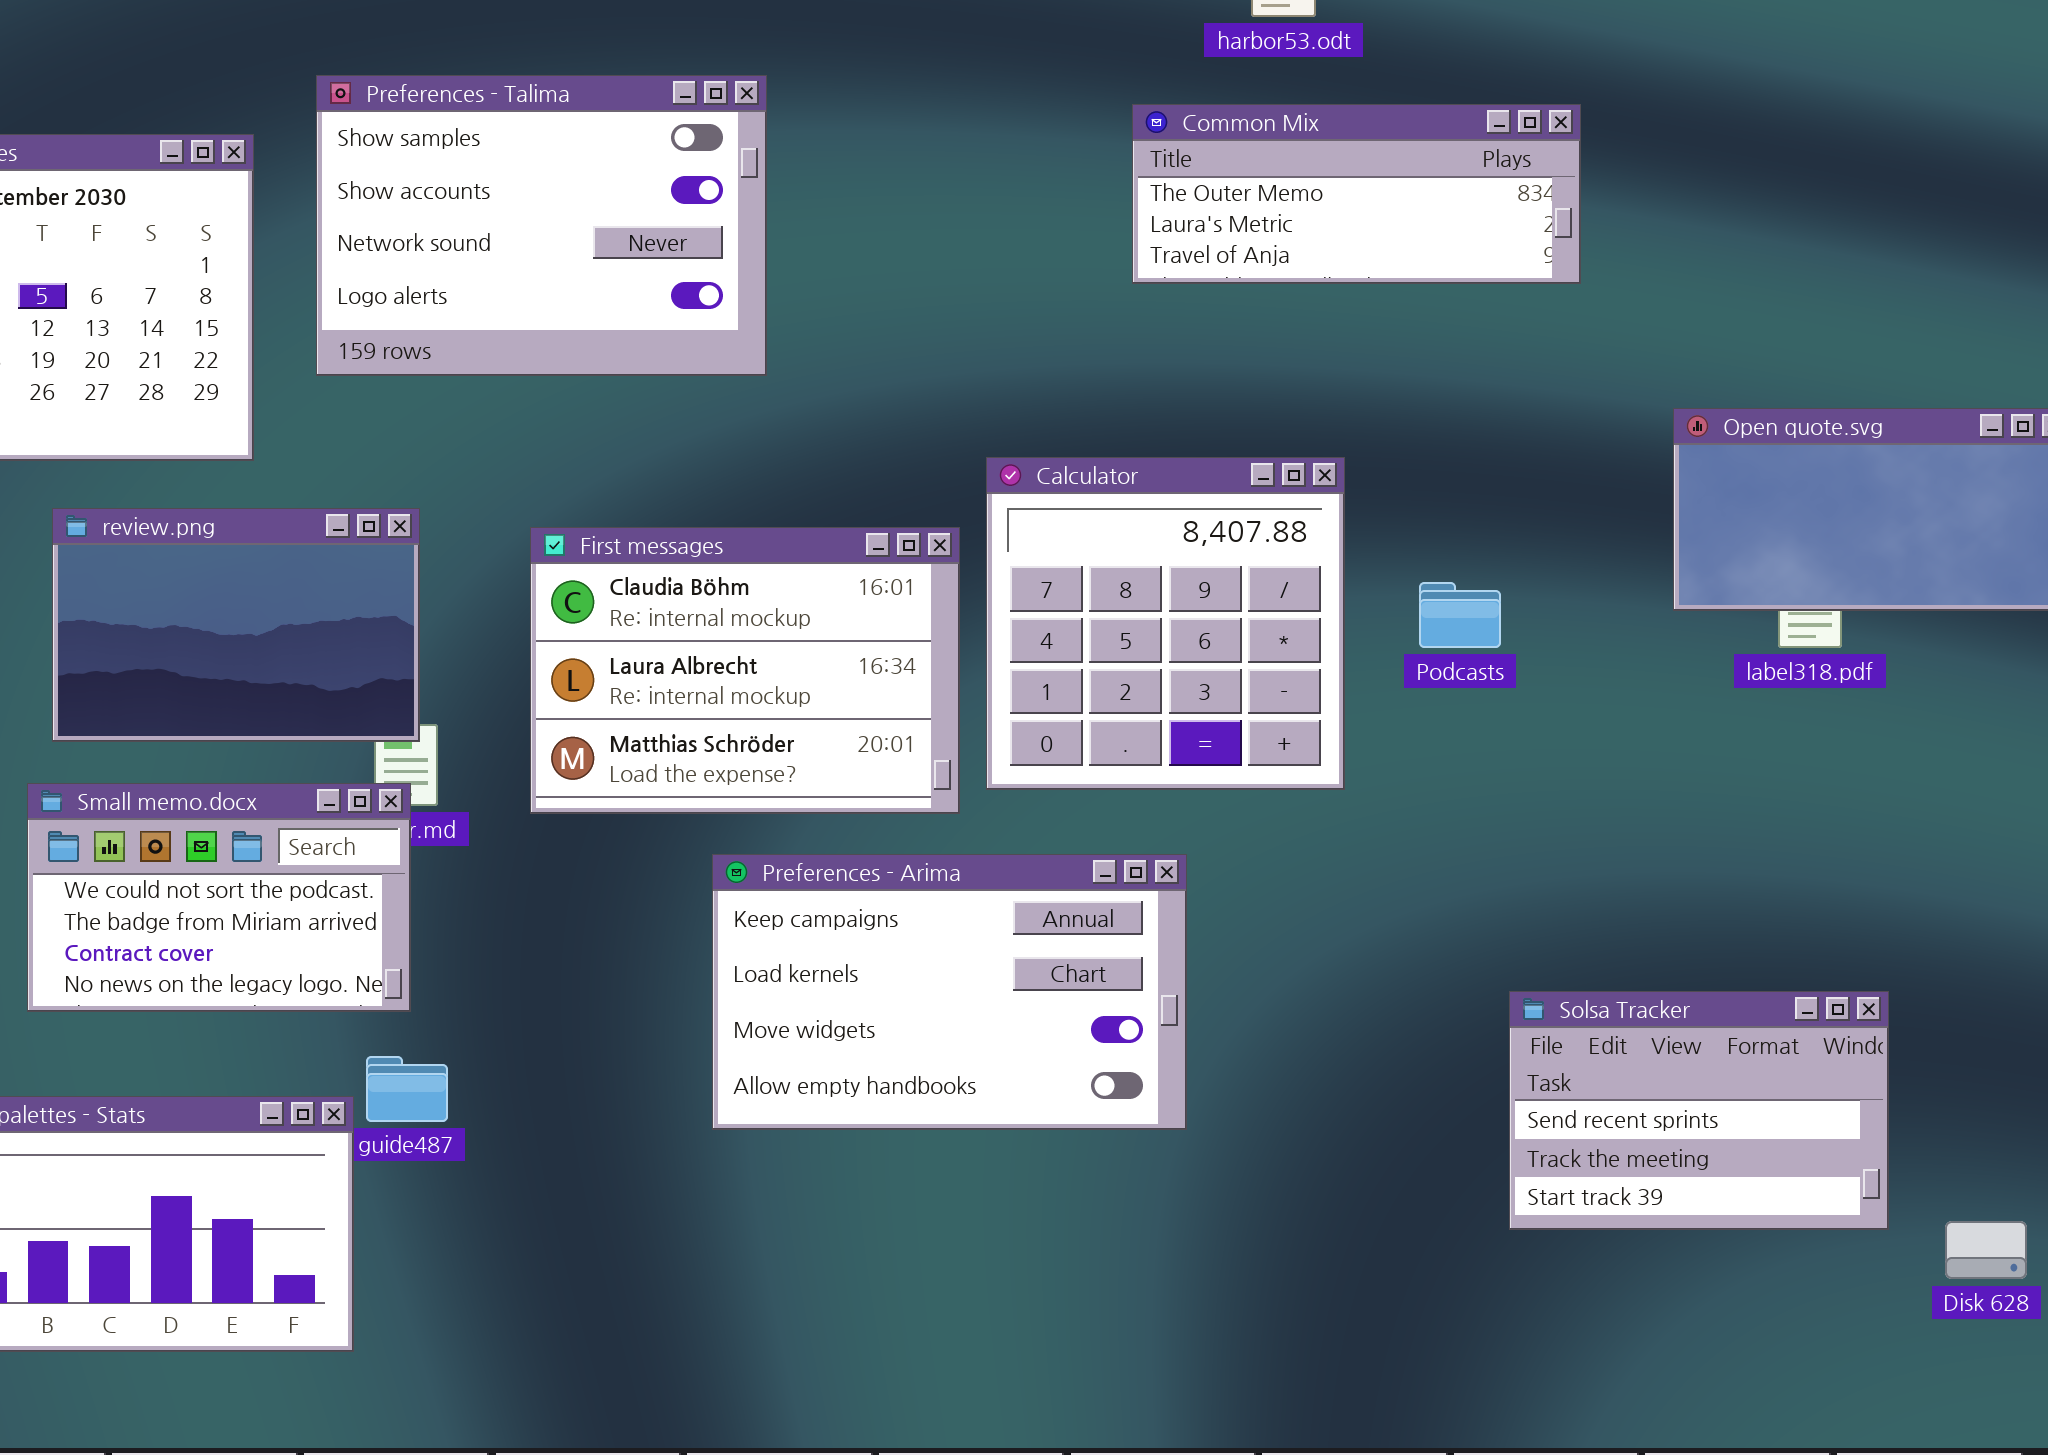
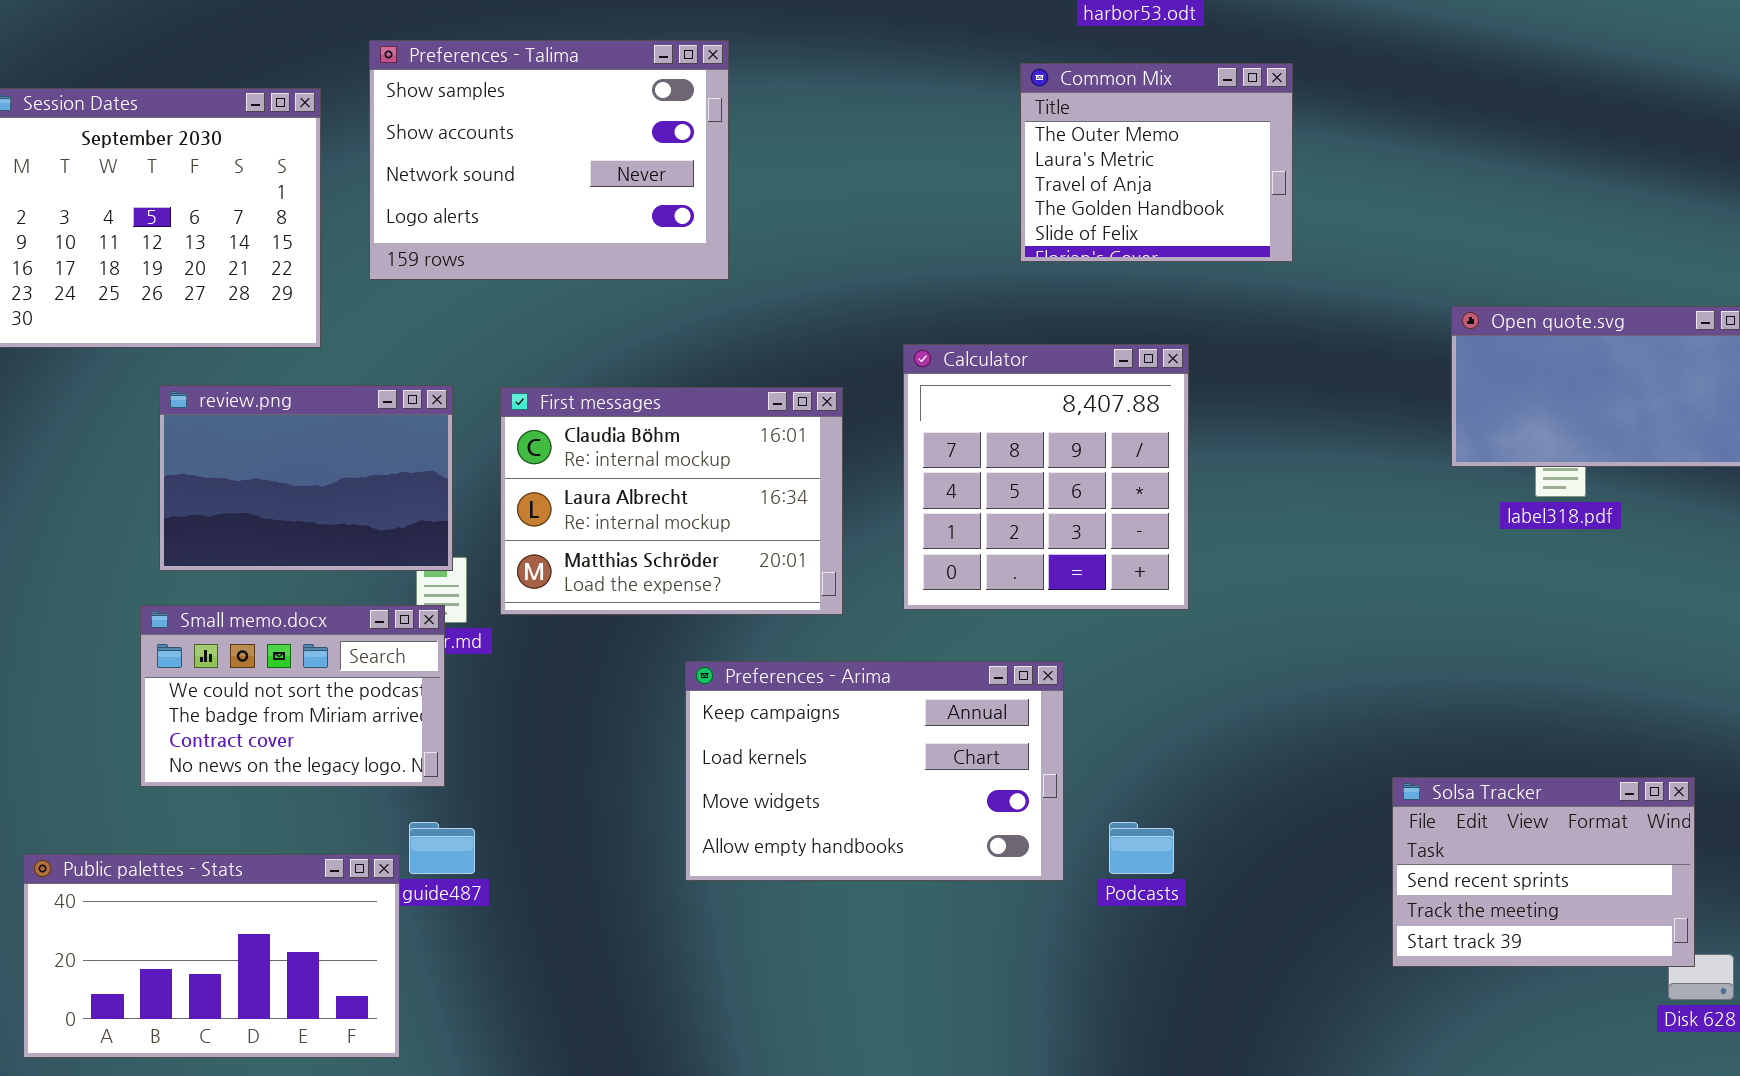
Common Mix: [1132,104,1581,284] -> [1020,63,1293,262], resized
First messages: [530,527,960,814] -> [500,387,843,615], moved
Podcasts: [1419,582,1501,648] -> [1109,822,1174,874], moved
Solsa Tracker: [1509,991,1889,1230] -> [1392,777,1695,967], moved

